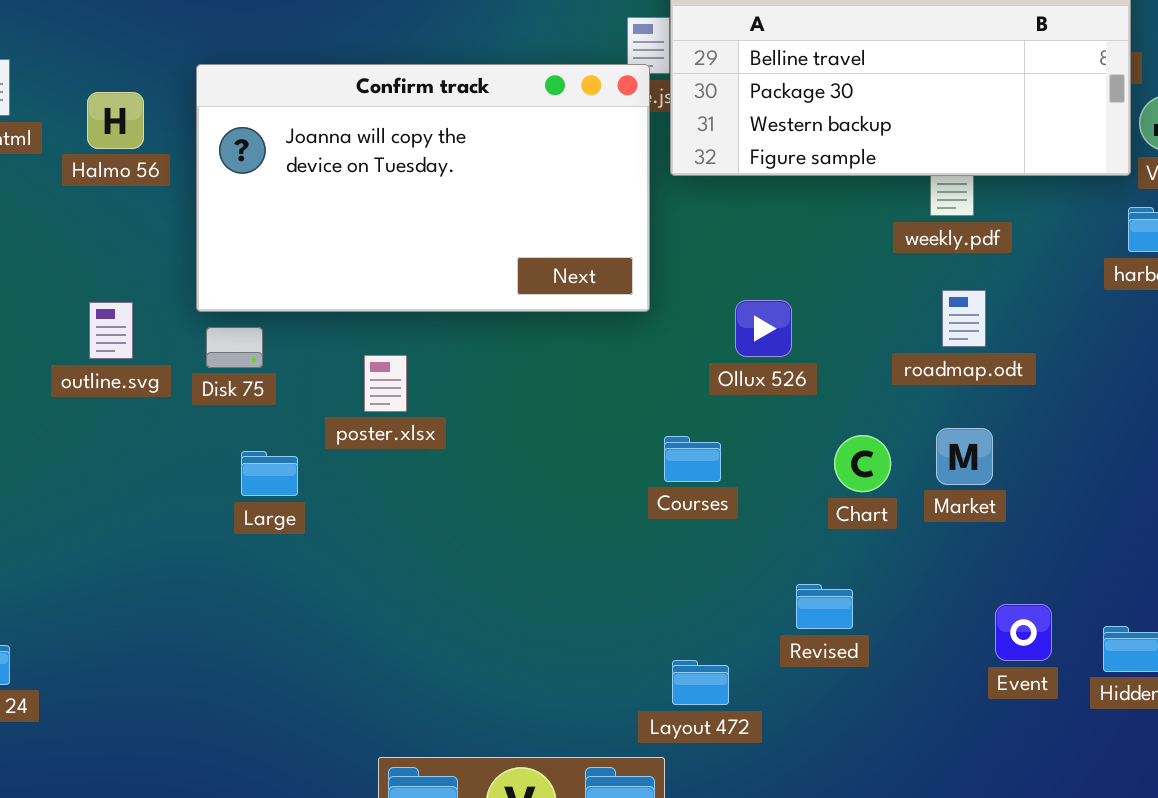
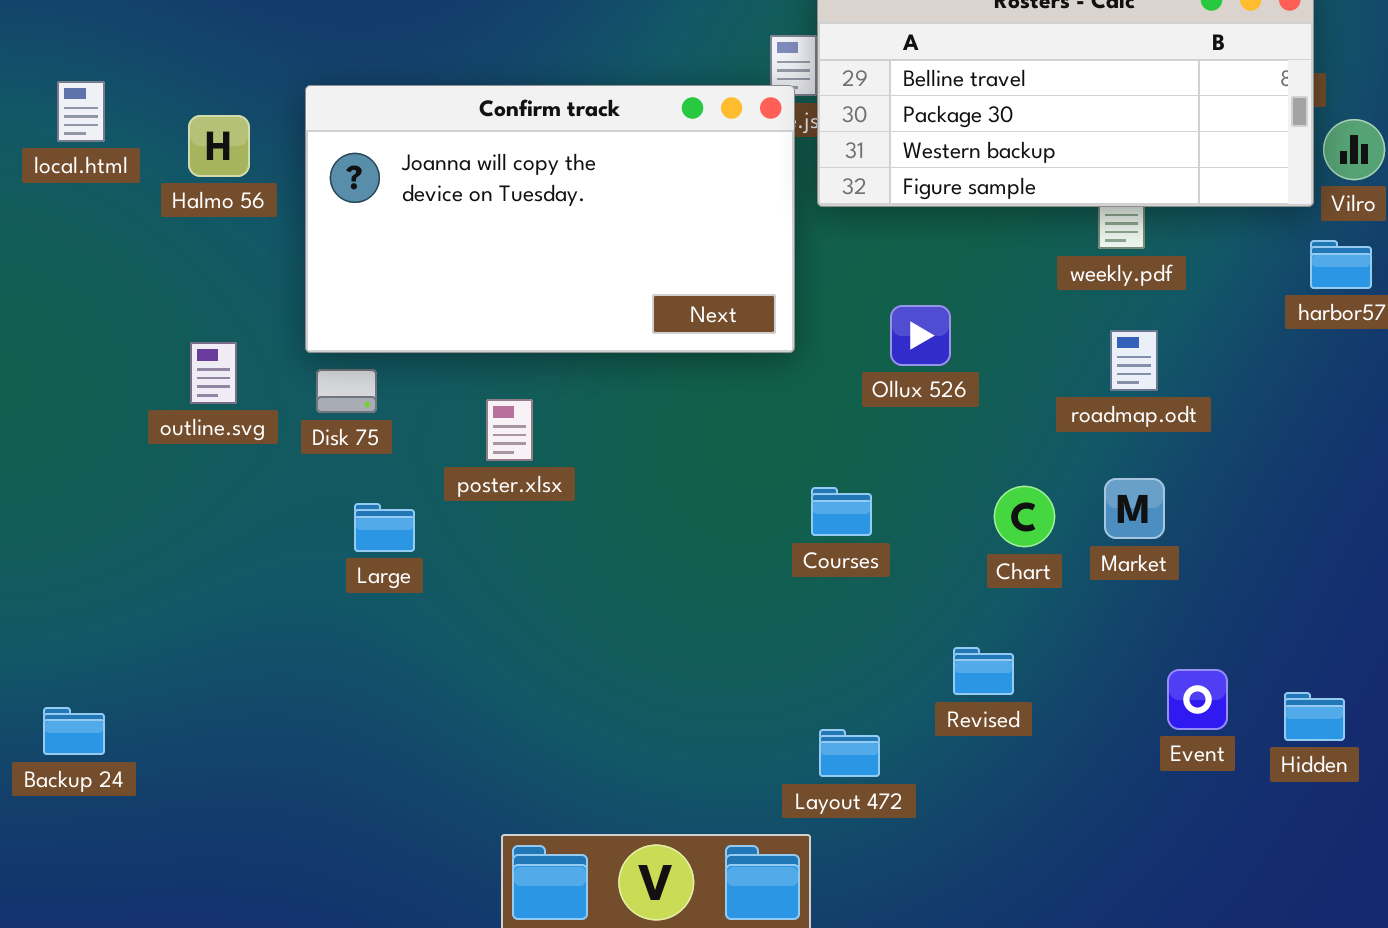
Ollux 526: [735,300,792,357] -> [890,305,951,366], moved

